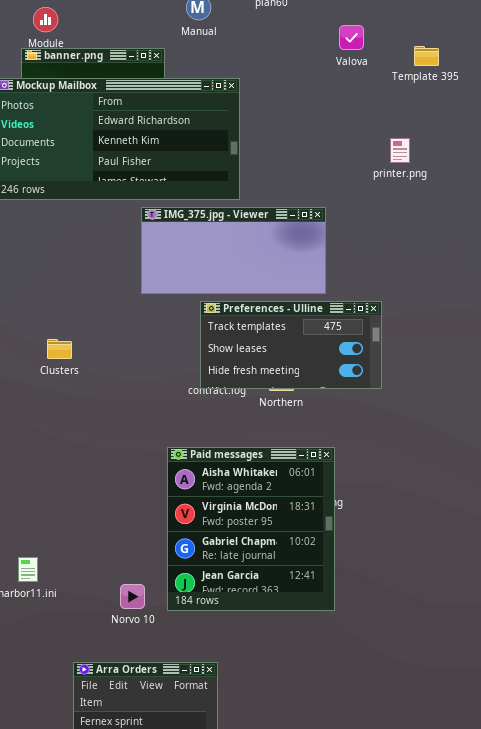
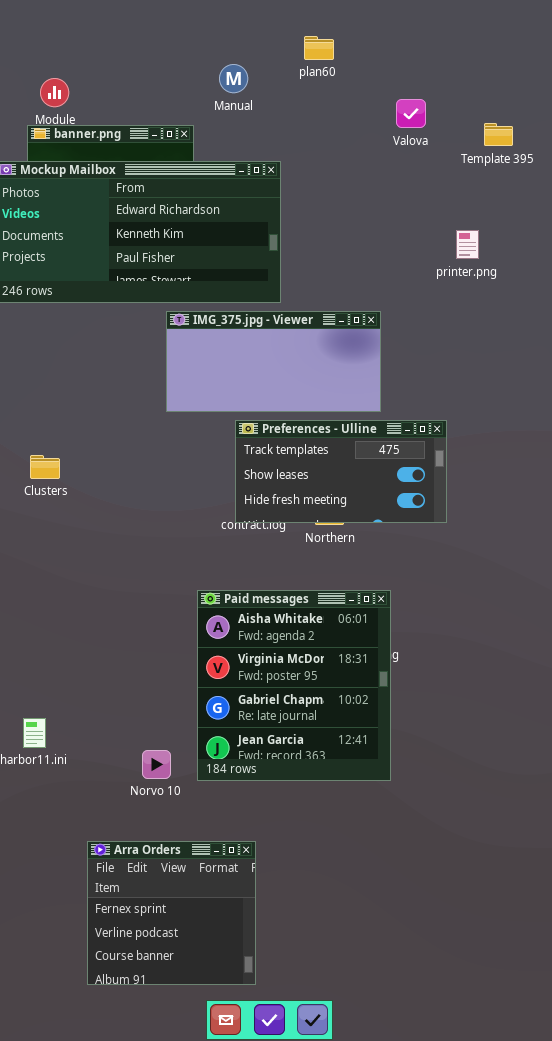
Clusters: [47,339,72,359] -> [30,455,60,479], moved

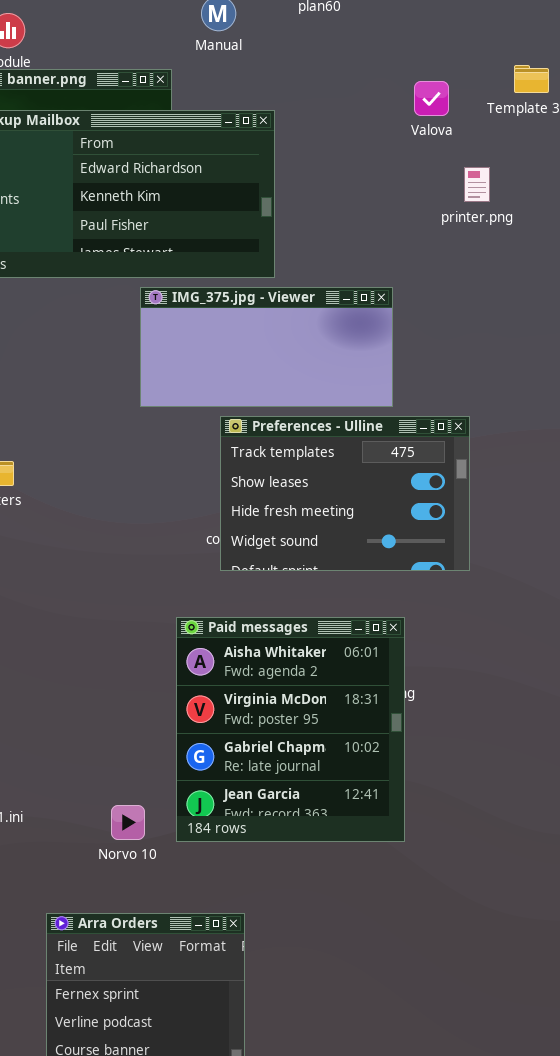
Valova: [396,99,426,128] -> [414,81,449,116], moved
printer.png: [456,230,479,259] -> [464,167,490,202], moved
Preferences - Ulline: [235,420,447,523] -> [220,416,470,571], resized

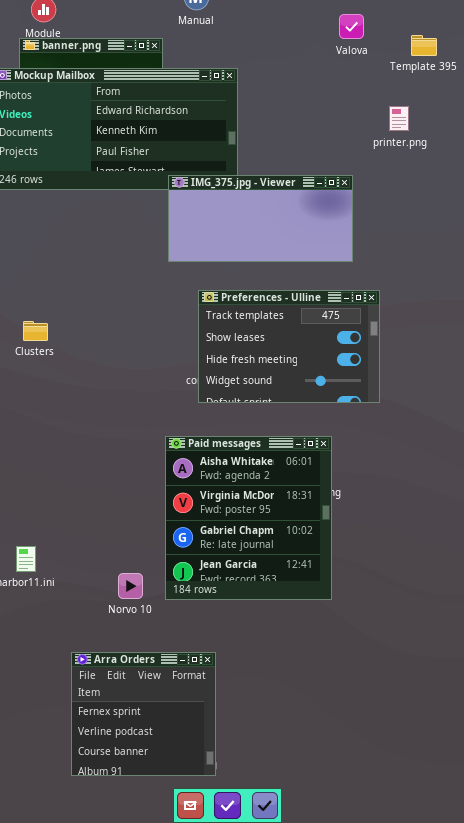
Valova: [414,81,449,116] -> [339,14,364,39], moved
printer.png: [464,167,490,202] -> [389,106,409,131], moved
IMG_375.jpg - Viewer: [140,287,393,407] -> [168,175,353,262], moved

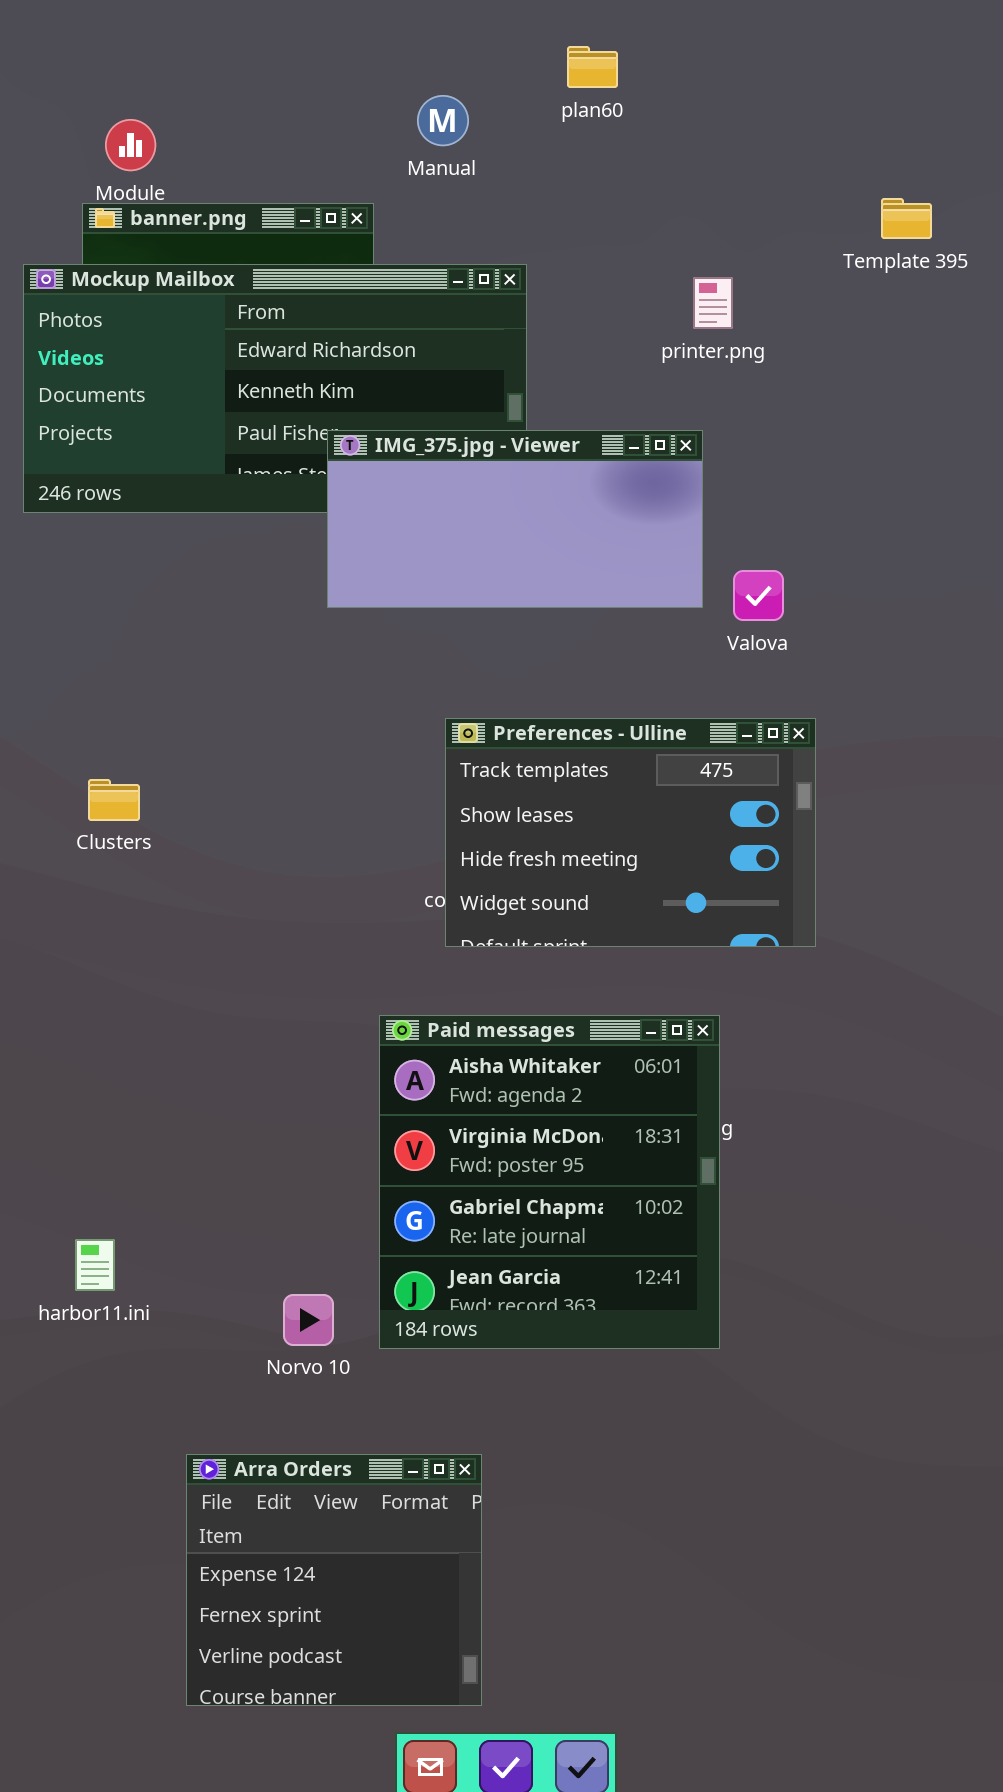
Valova: [339,14,364,39] -> [733,570,784,621], moved
printer.png: [389,106,409,131] -> [693,277,733,329], moved
IMG_375.jpg - Viewer: [168,175,353,262] -> [327,430,703,608], moved
Arra Orders: [71,652,216,776] -> [186,1454,482,1706], scrolled up 1 row

